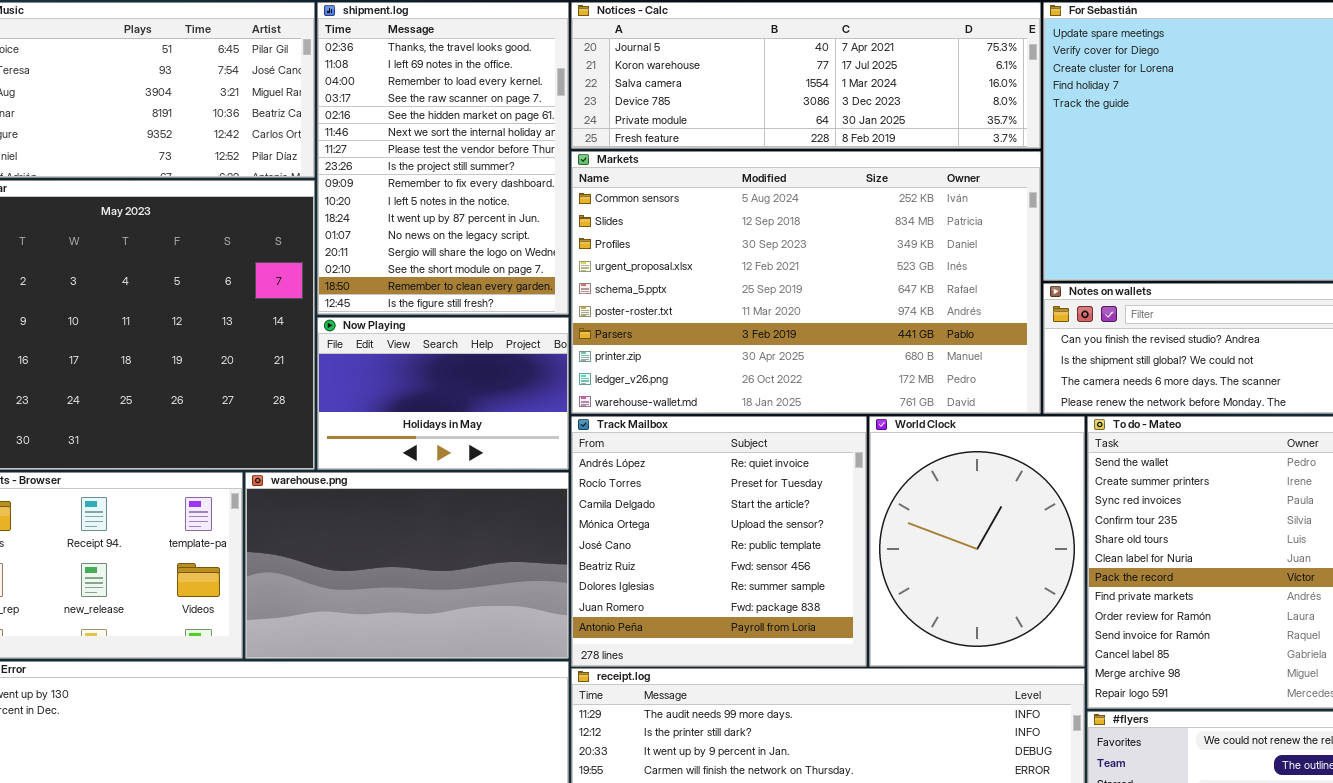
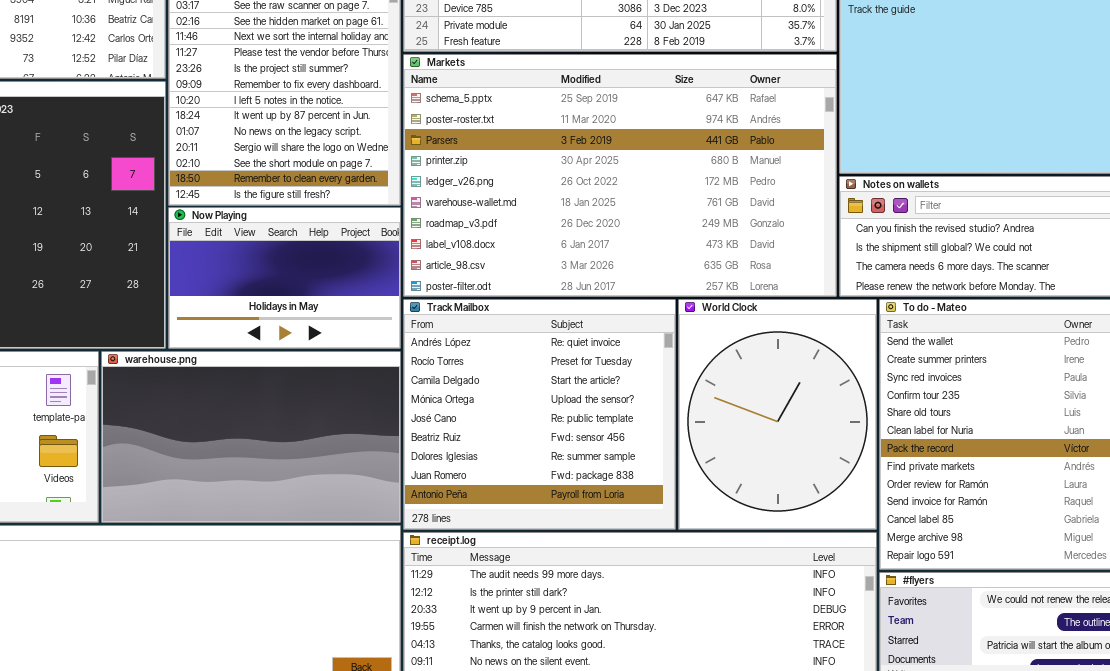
Markets: [571,151,1041,414] -> [403,54,837,297], scrolled down 4 rows

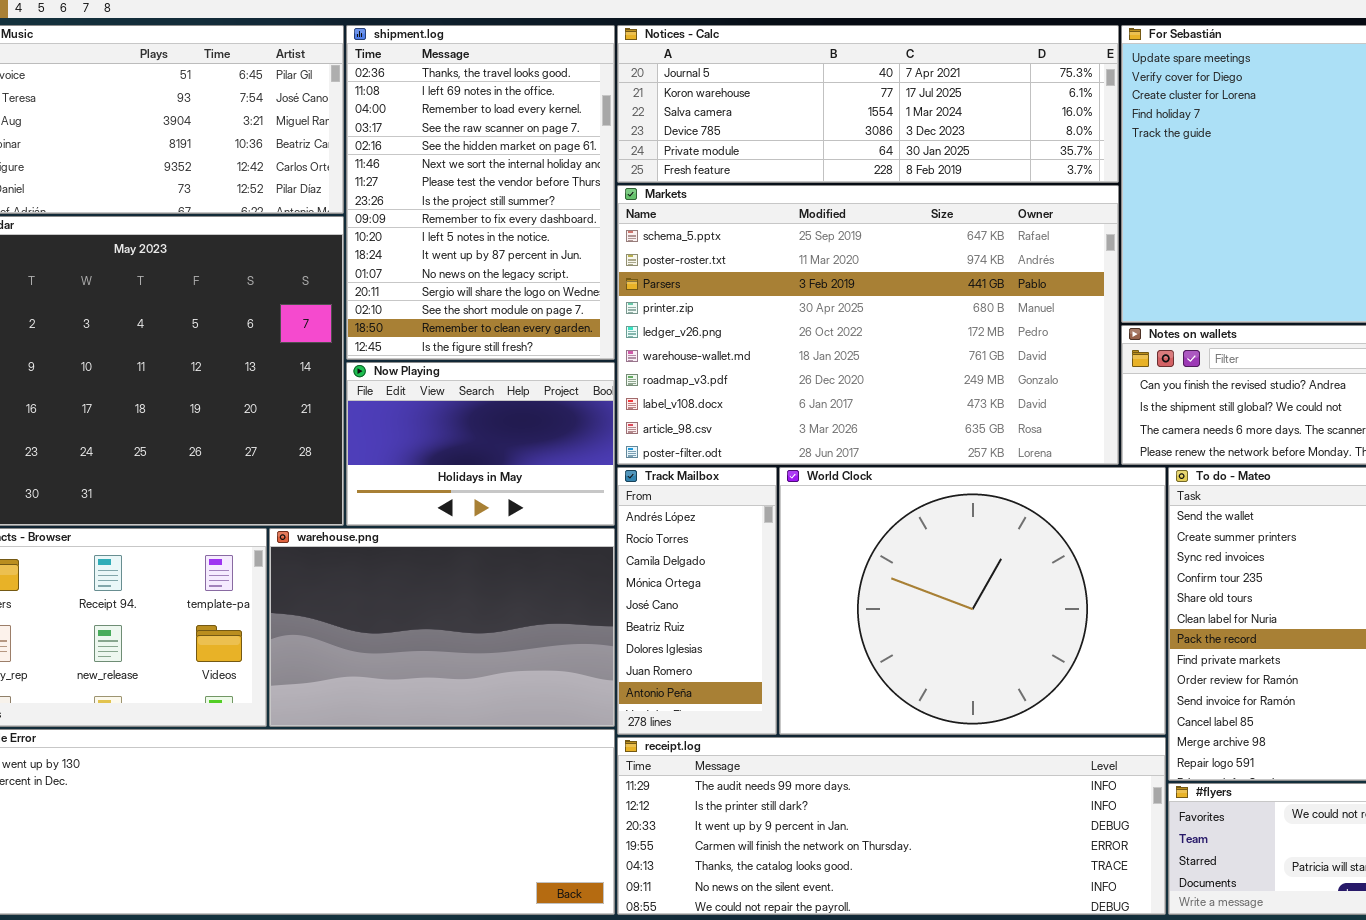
Track Mailbox: [403,299,676,530] -> [617,467,777,735], resized
World Clock: [678,299,877,530] -> [779,467,1166,735], resized

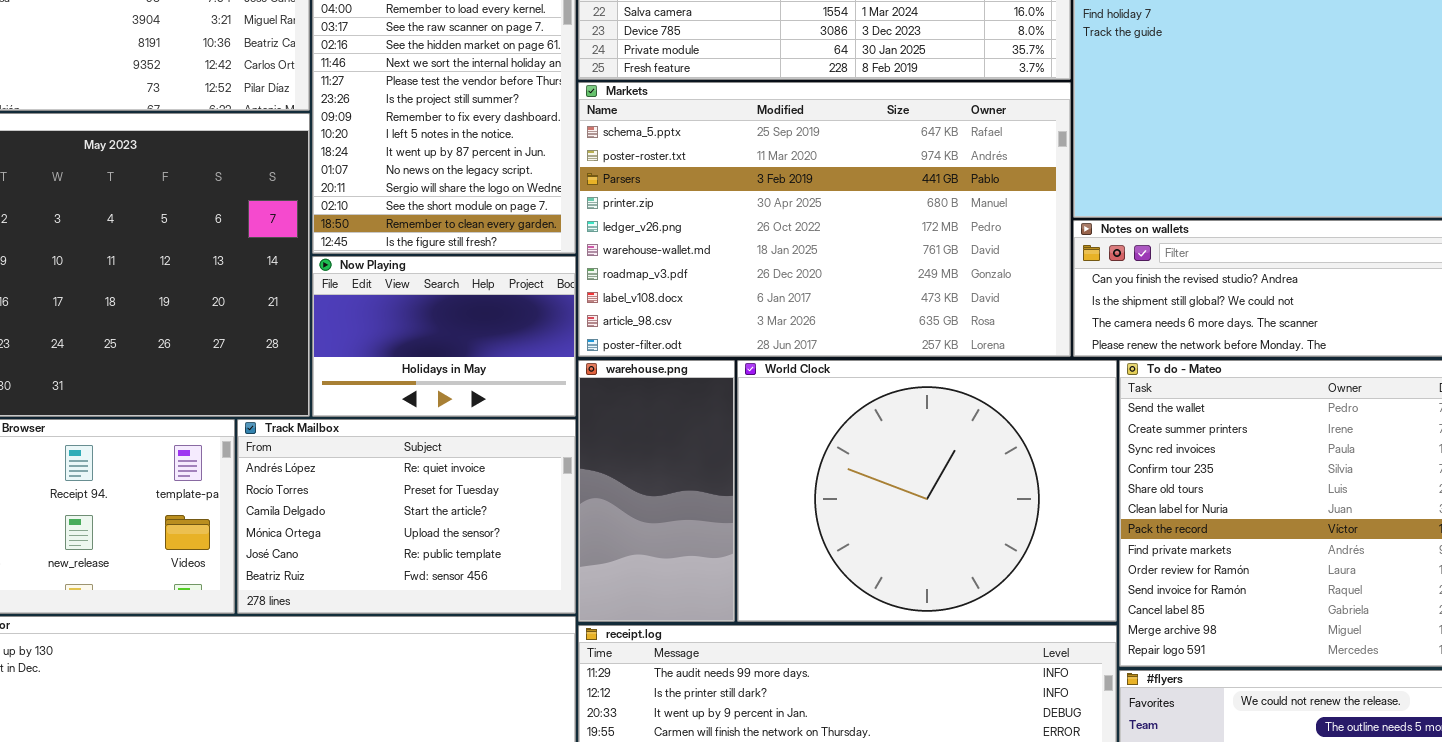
Track Mailbox: [617,467,777,735] -> [237,419,576,614], moved, resized
warehouse.png: [269,528,615,727] -> [578,360,735,622], moved, resized

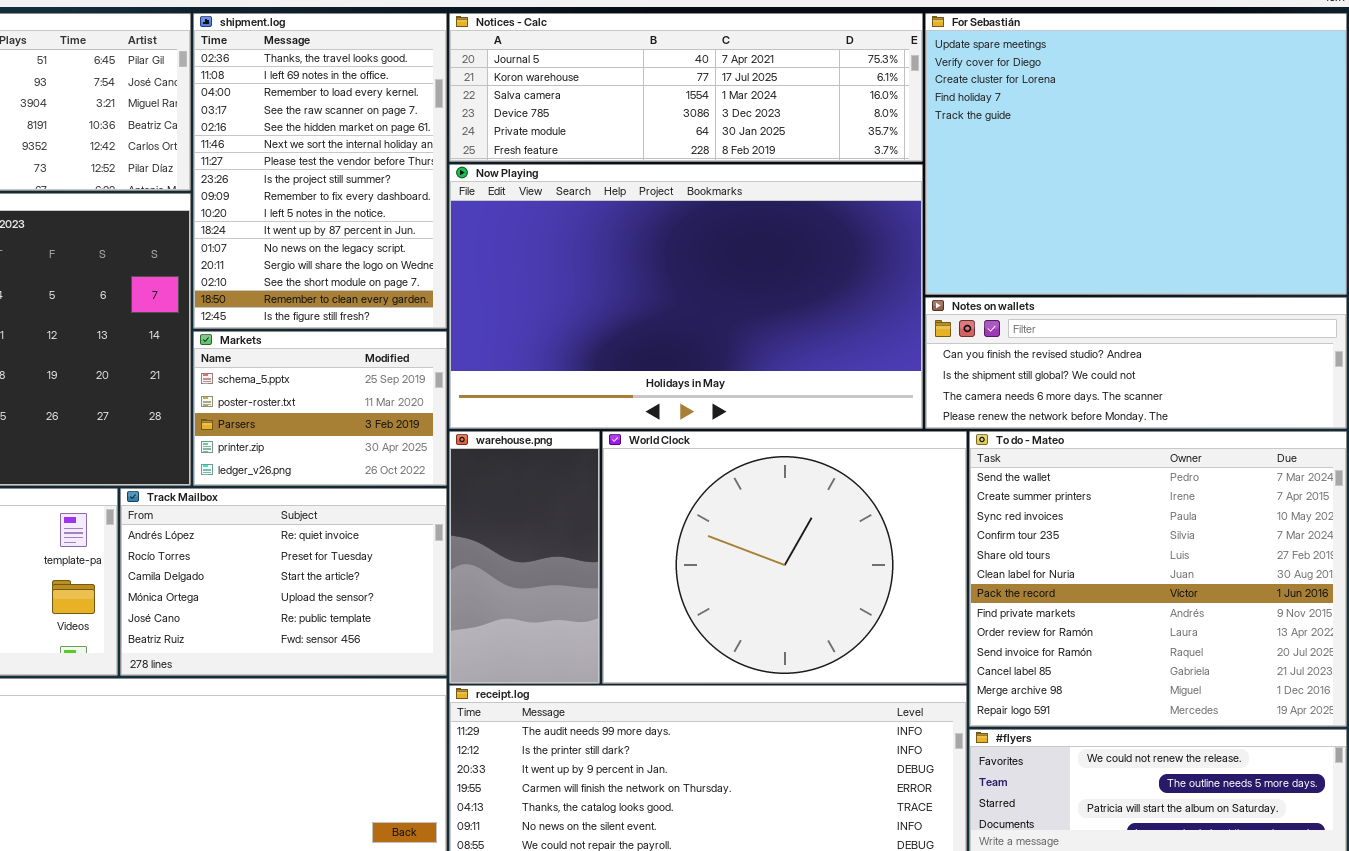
Markets: [578,82,1071,357] -> [193,331,447,486], moved, resized
Now Playing: [312,256,576,417] -> [449,164,923,429], moved, resized

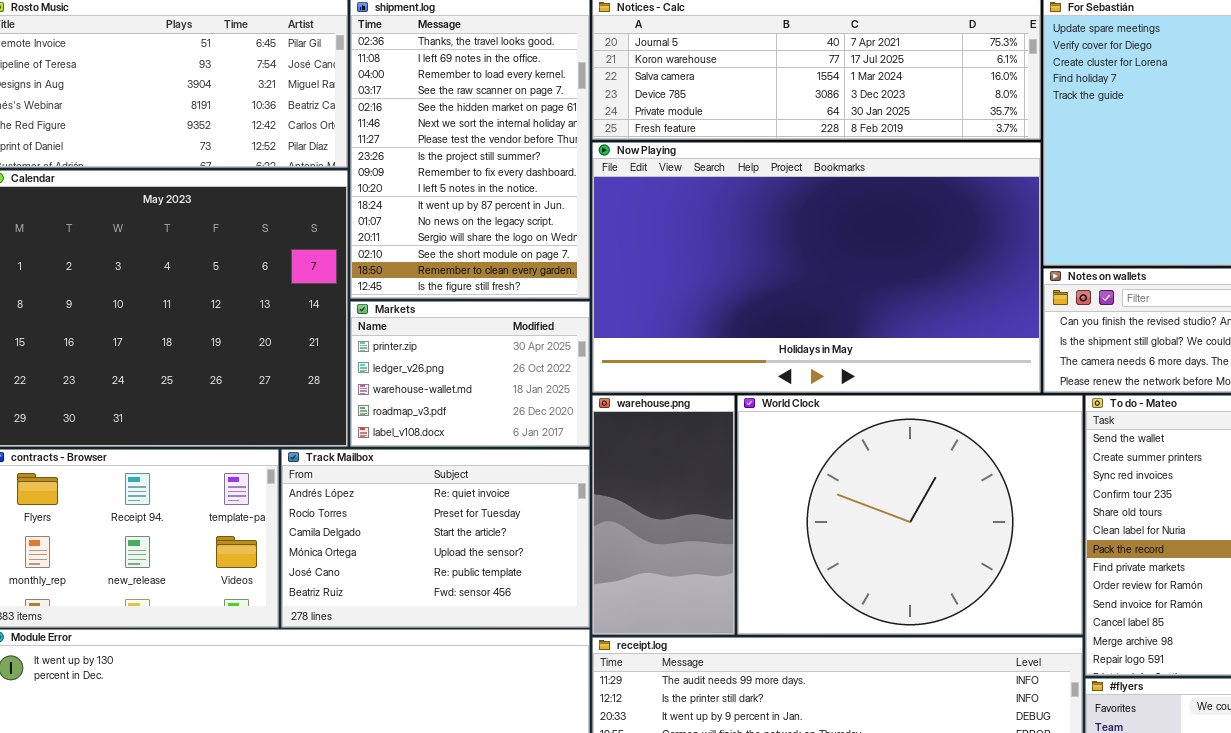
Markets: [193,331,447,486] -> [350,301,590,447], scrolled down 3 rows

